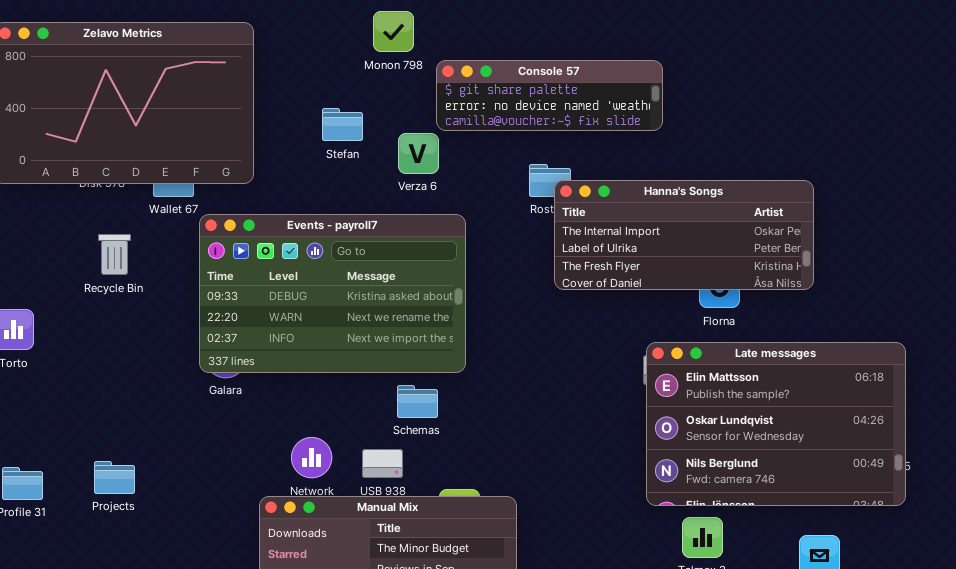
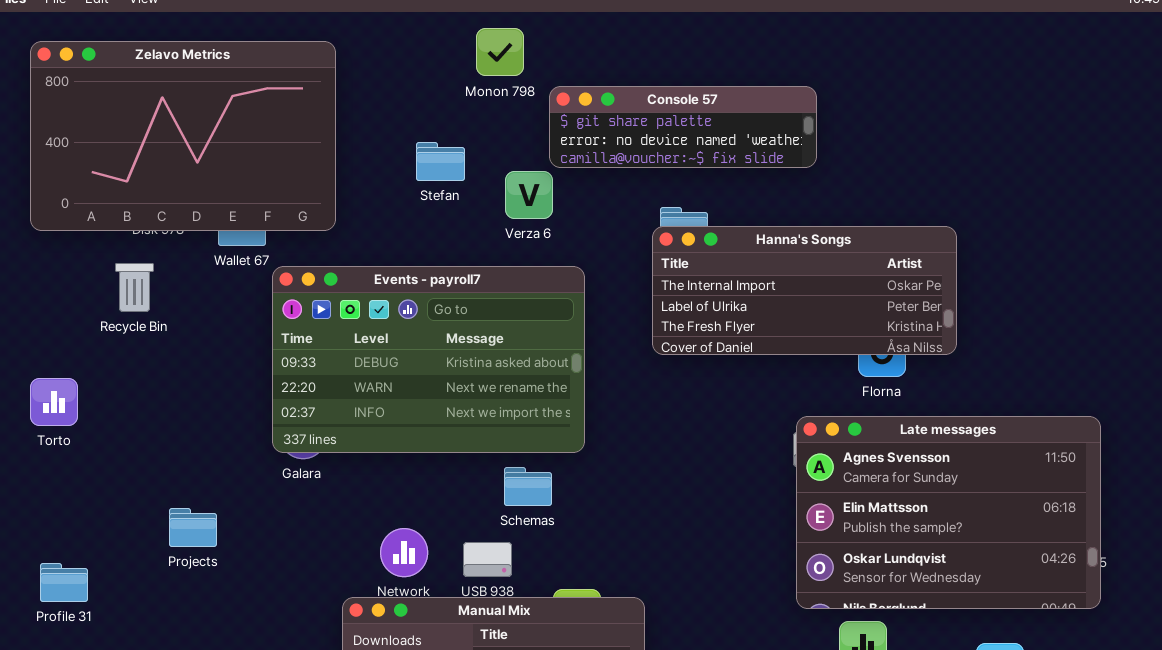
Hanna's Songs: [554,180,814,290] -> [652,226,957,355], moved
Recycle Bin: [98,234,131,275] -> [115,263,154,312], moved
Late messages: [646,342,906,506] -> [796,416,1101,609], scrolled up 1 row
Projects: [94,461,135,494] -> [169,508,217,547], moved

